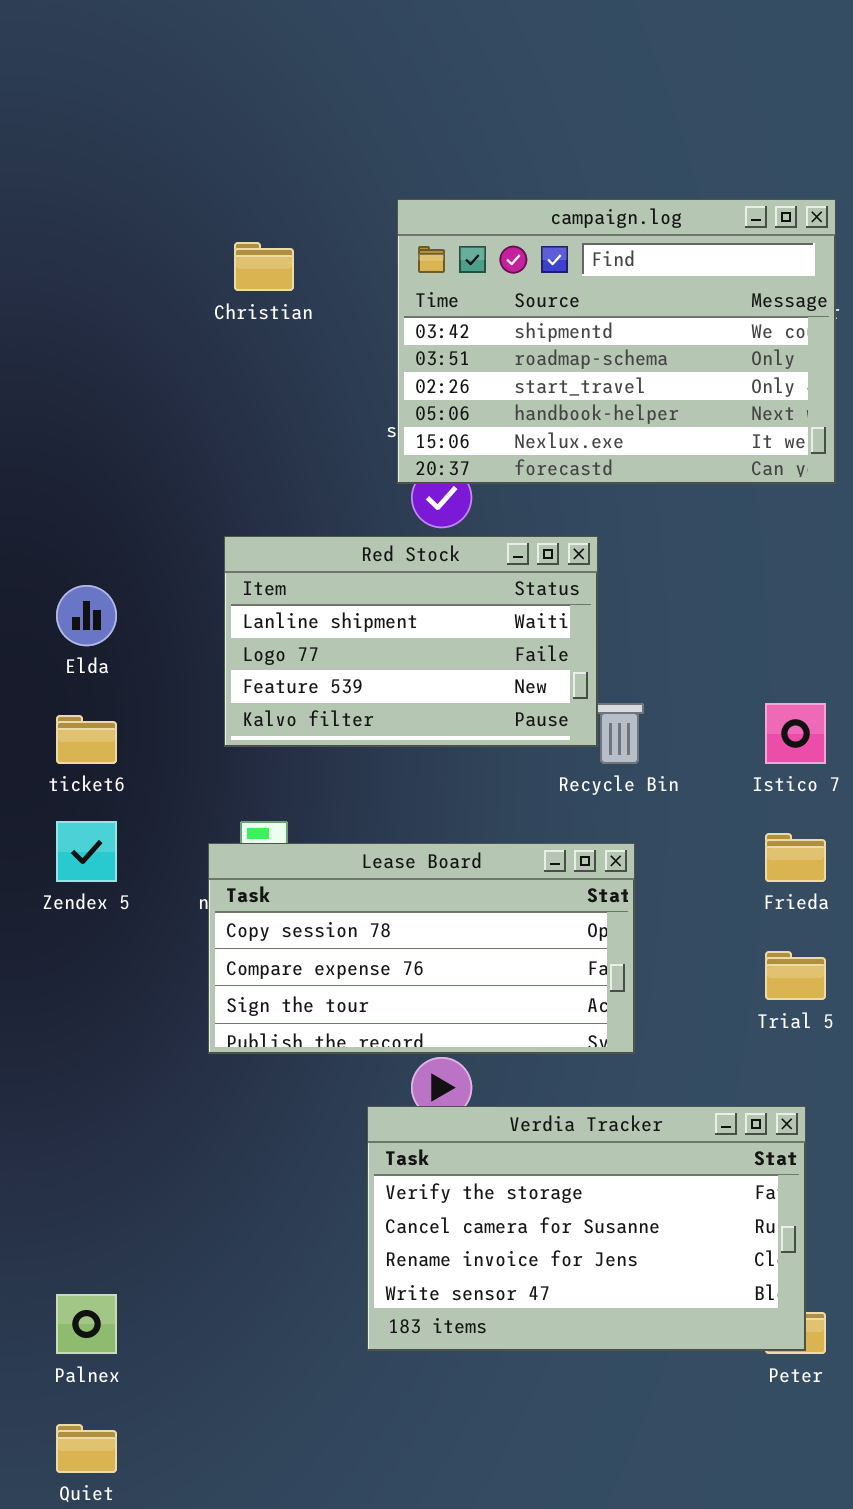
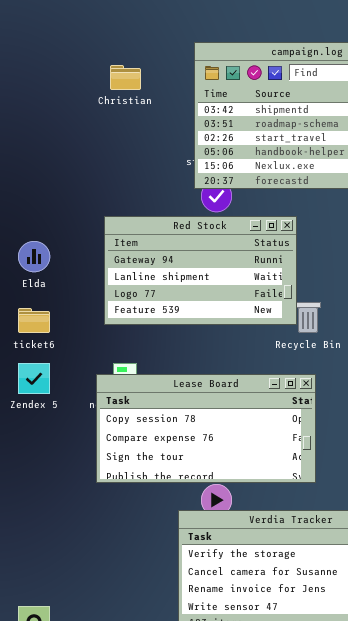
Red Stock: [224,536,598,747] -> [104,216,297,325], scrolled up 1 row

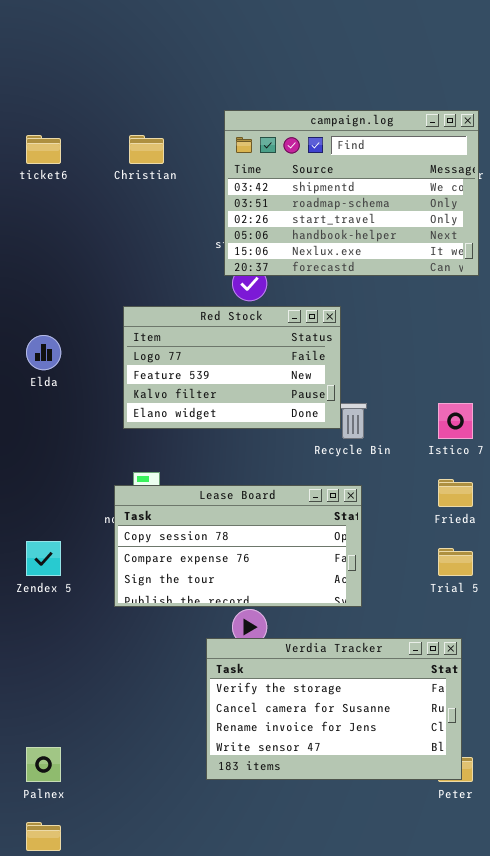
Red Stock: [104,216,297,325] -> [123,306,341,429], scrolled down 2 rows
ticket6: [18,308,50,333] -> [26,135,61,164], moved
Zendex 5: [18,363,50,394] -> [26,541,61,576], moved

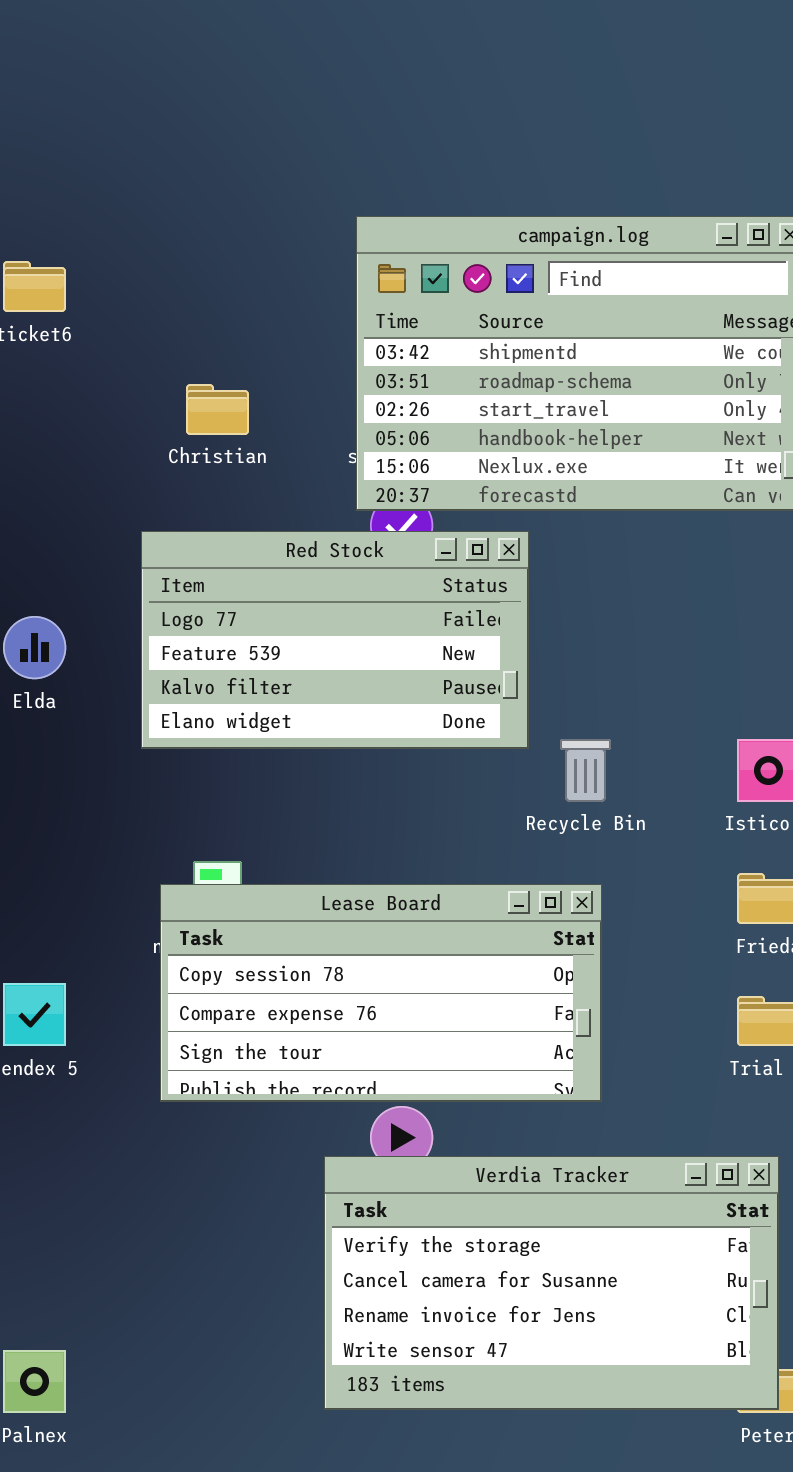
Christian: [129,135,164,164] -> [186,384,249,435], moved
Red Stock: [123,306,341,429] -> [141,531,529,749], moved

